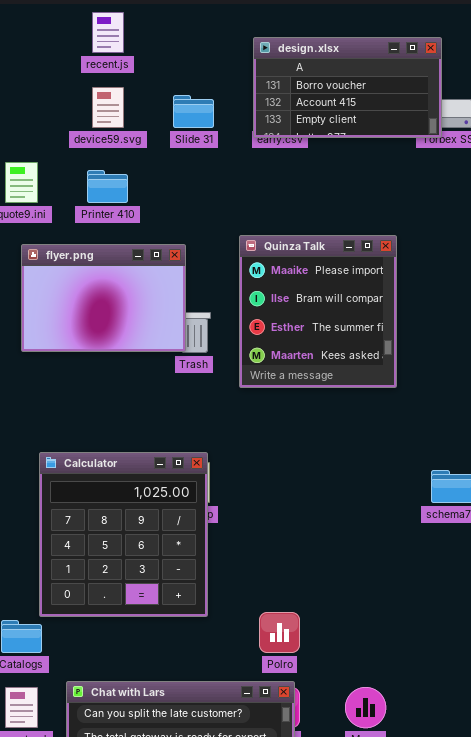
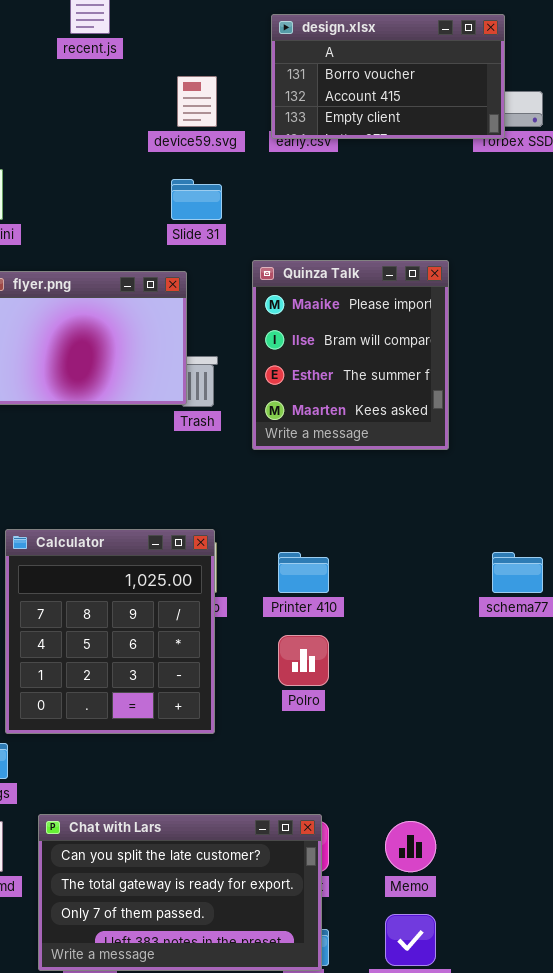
device59.svg: [92,87,124,128] -> [177,76,217,127], moved
Slide 31: [173,95,214,128] -> [171,179,222,220], moved
Printer 410: [87,170,128,203] -> [278,552,329,593], moved
Polro: [259,612,300,653] -> [278,635,329,686], moved

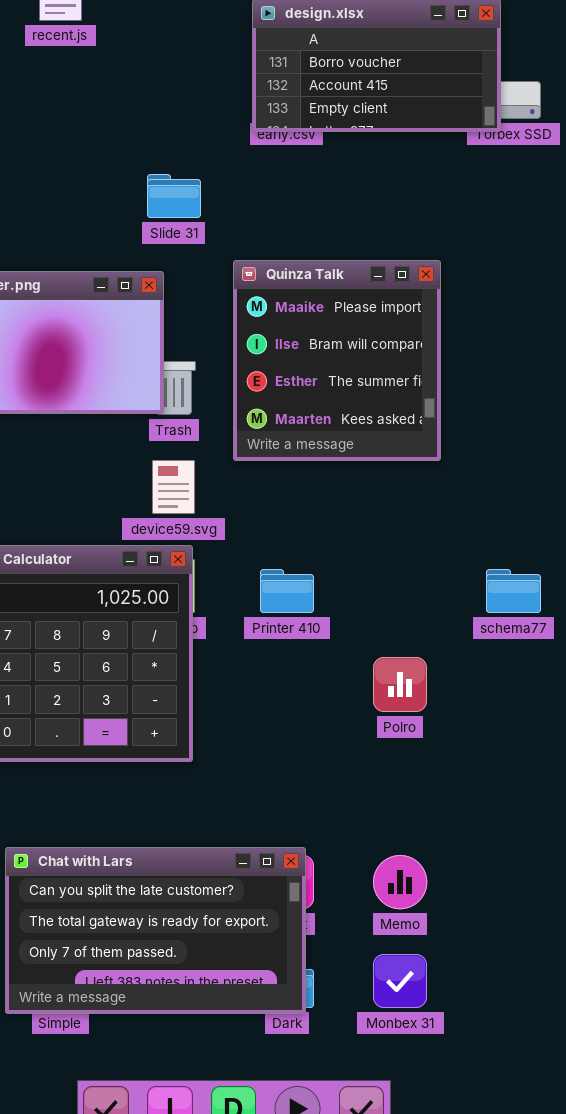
device59.svg: [177,76,217,127] -> [152,460,195,514], moved
Polro: [278,635,329,686] -> [373,657,427,712], moved

